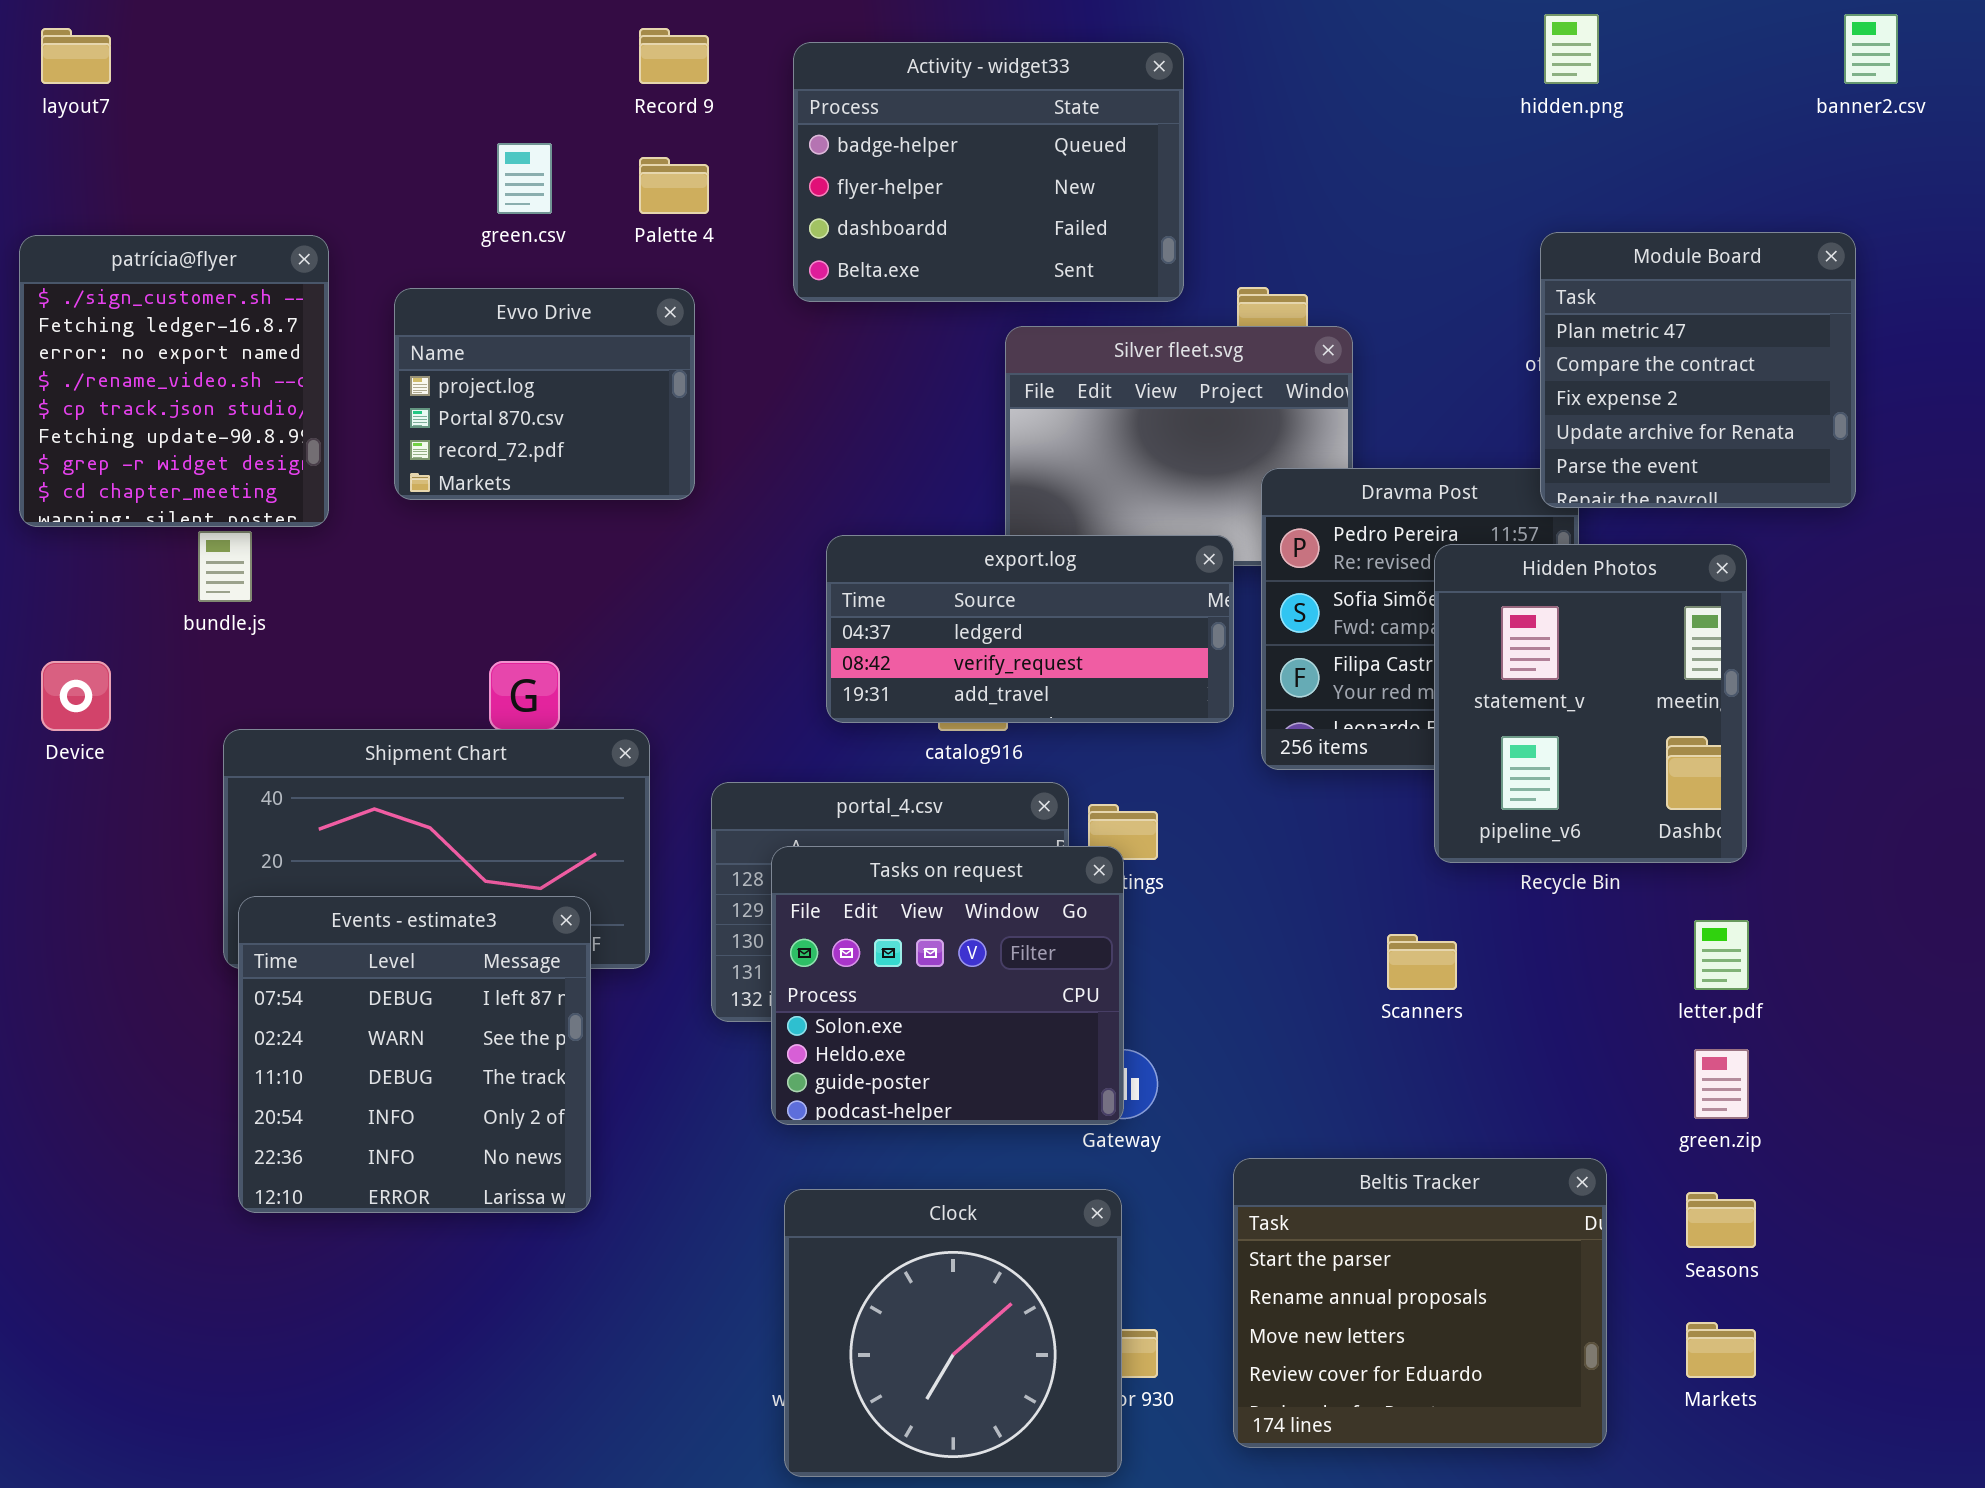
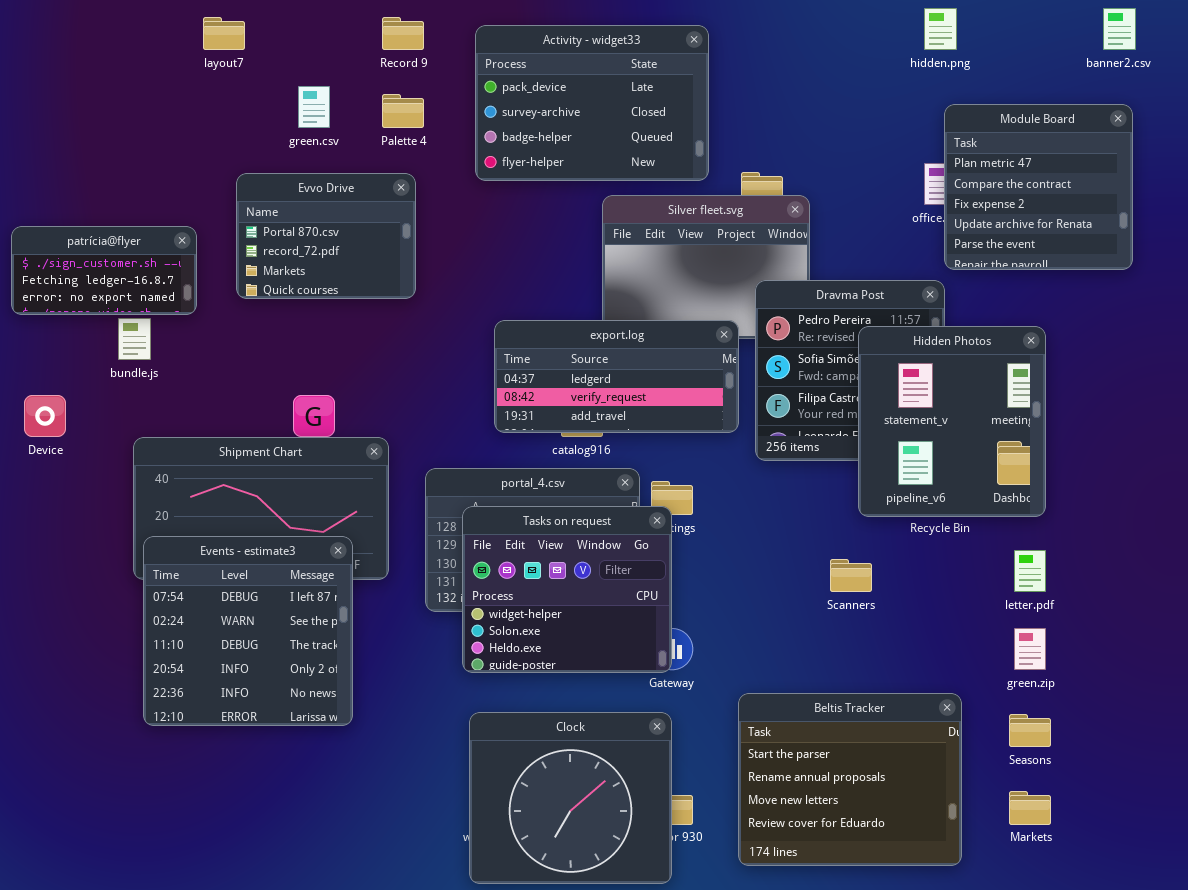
layout7: [41,28,111,84] -> [203,17,245,50], moved
Activity - widget33: [793,42,1184,302] -> [475,25,709,181], scrolled up 2 rows
Module Board: [1540,232,1856,508] -> [944,104,1133,270], moved
patrícia@flyer: [19,235,329,527] -> [11,226,197,315], resized
Evvo Drive: [394,288,695,500] -> [236,173,416,299], scrolled down 1 row
Tasks on request: [771,846,1124,1125] -> [462,506,672,673], scrolled up 1 row

